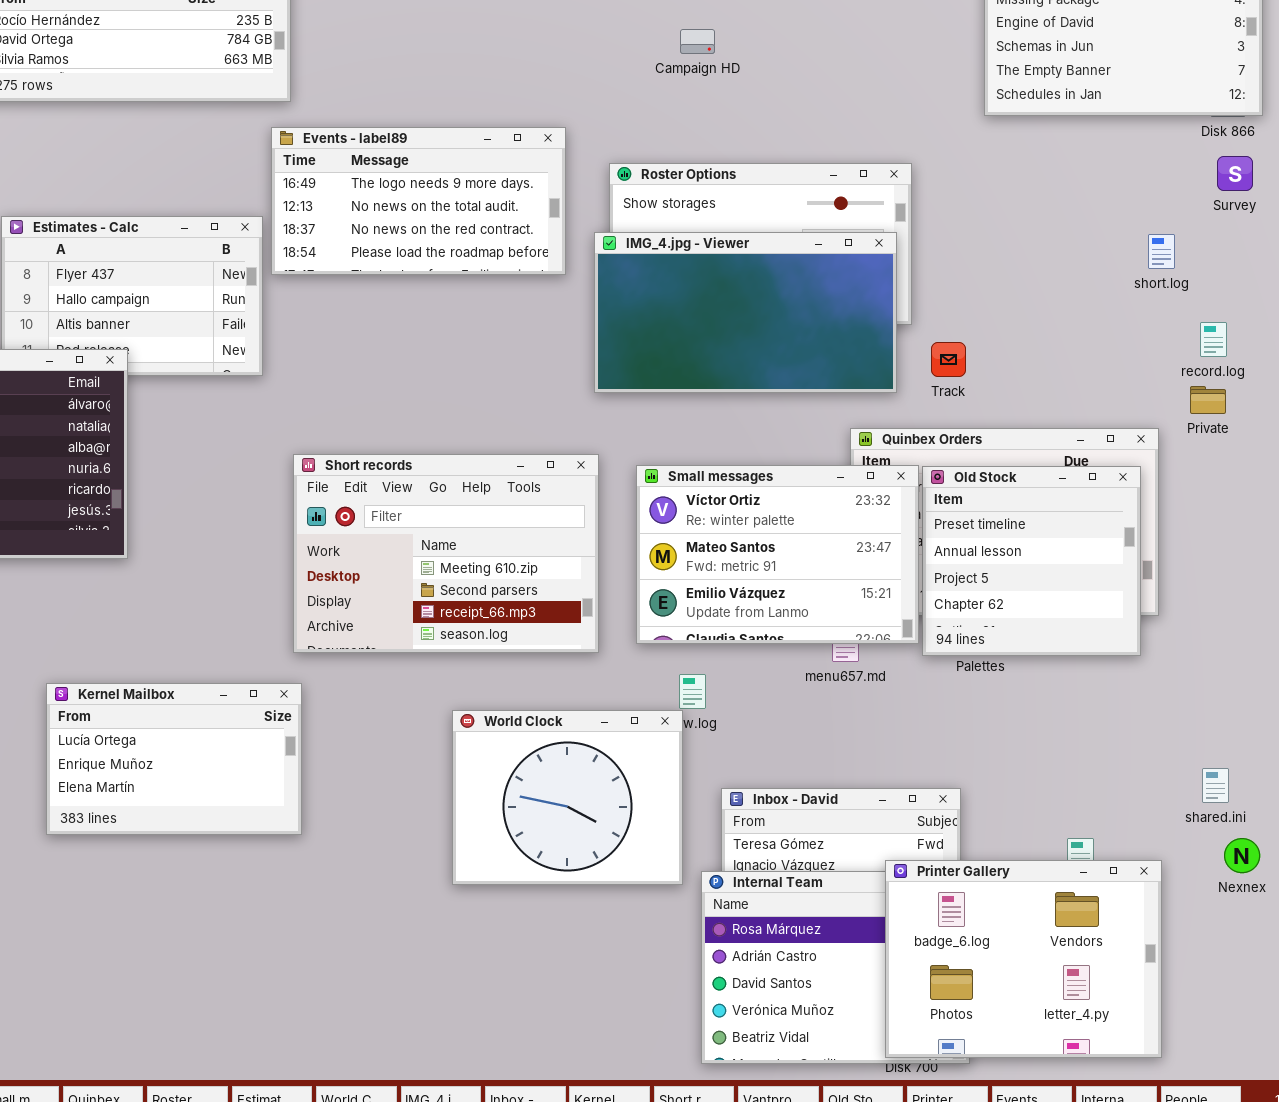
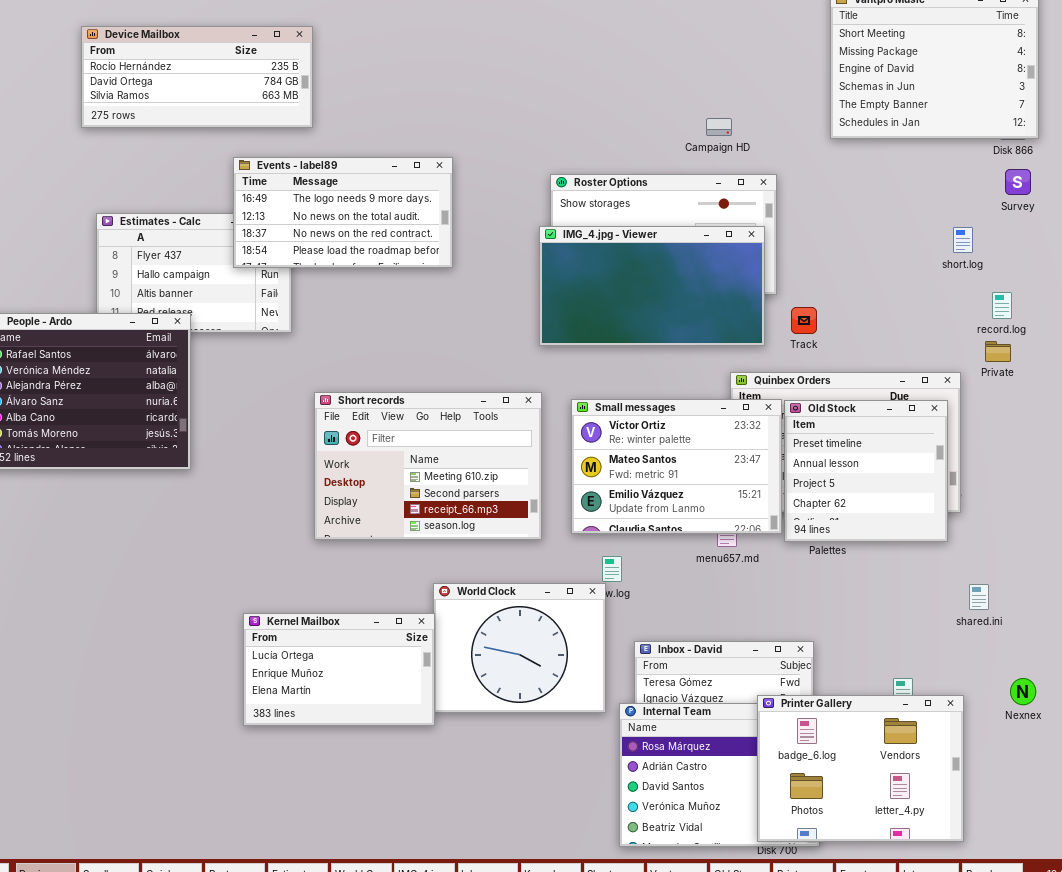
Campaign HD: [680,29,715,54] -> [706,118,732,136], moved
Events - label89: [271,127,566,275] -> [233,157,453,268], moved
Kernel Mailbox: [46,683,302,835] -> [243,613,435,726], moved
shared.ini: [1202,768,1229,803] -> [969,584,989,610], moved

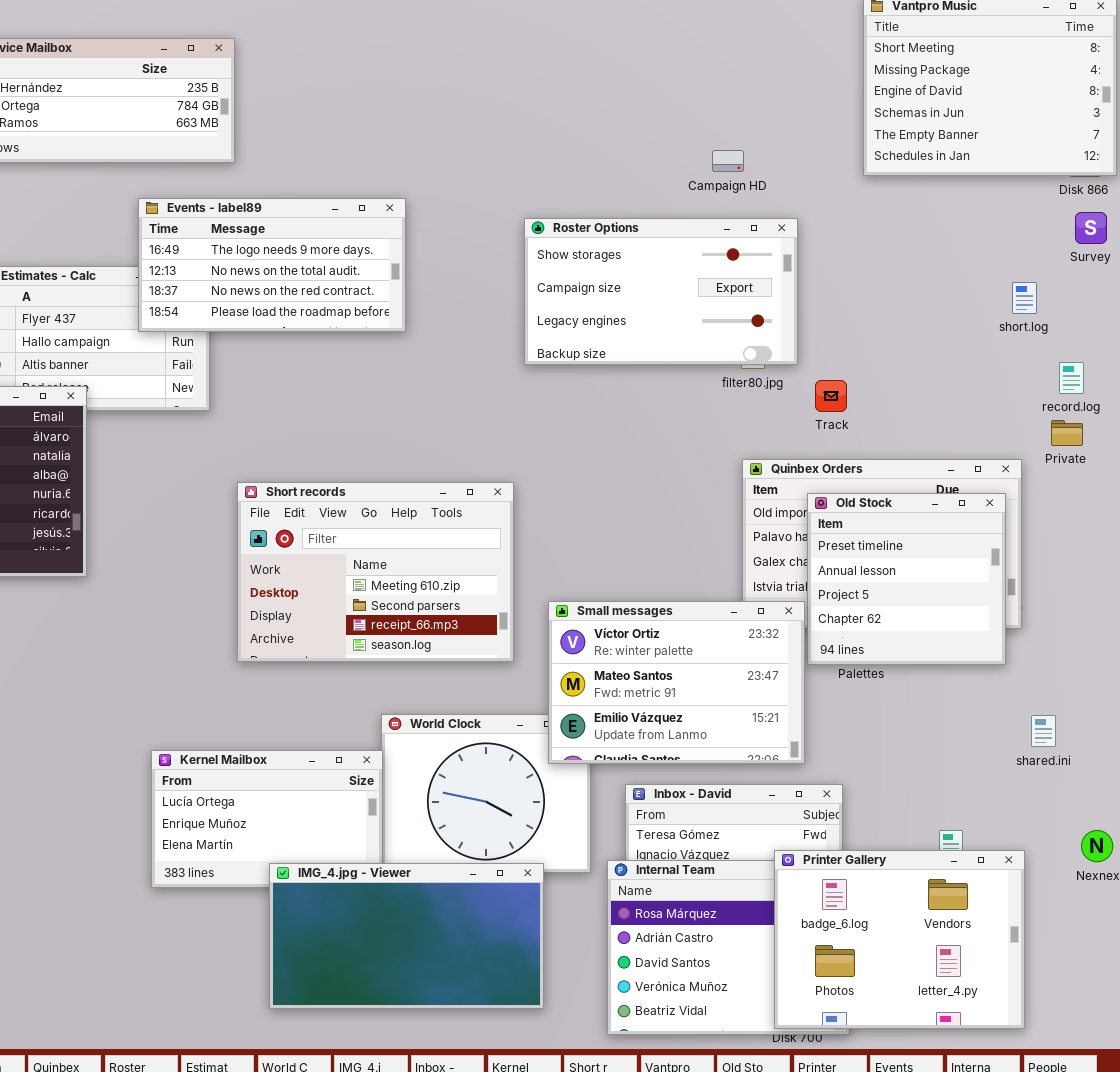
IMG_4.jpg - Viewer: [539,226,765,346] -> [269,863,544,1009], moved
Small messages: [571,399,782,534] -> [548,601,805,764], moved

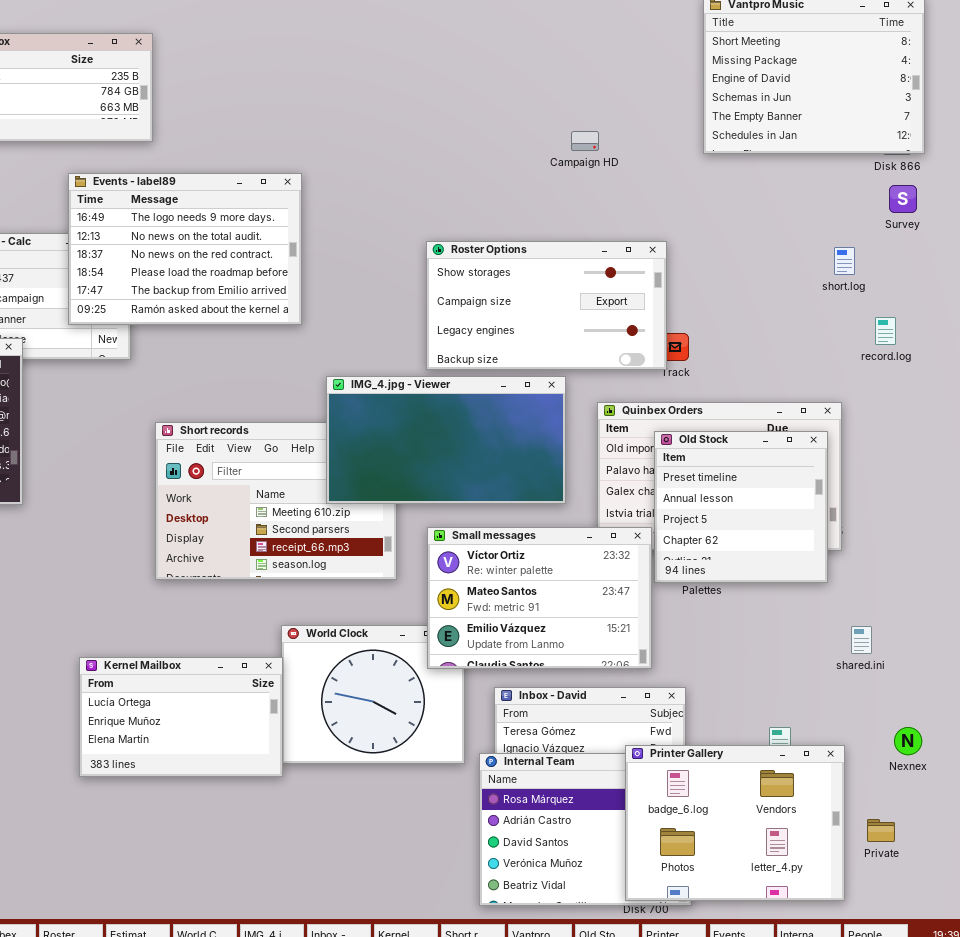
Events - label89: [138,198,406,332] -> [68,173,302,325], resized
Roster Options: [524,218,798,365] -> [426,241,667,370], moved
Private: [1051,420,1083,446] -> [867,819,895,842], moved
IMG_4.jpg - Viewer: [269,863,544,1009] -> [326,376,566,504], moved

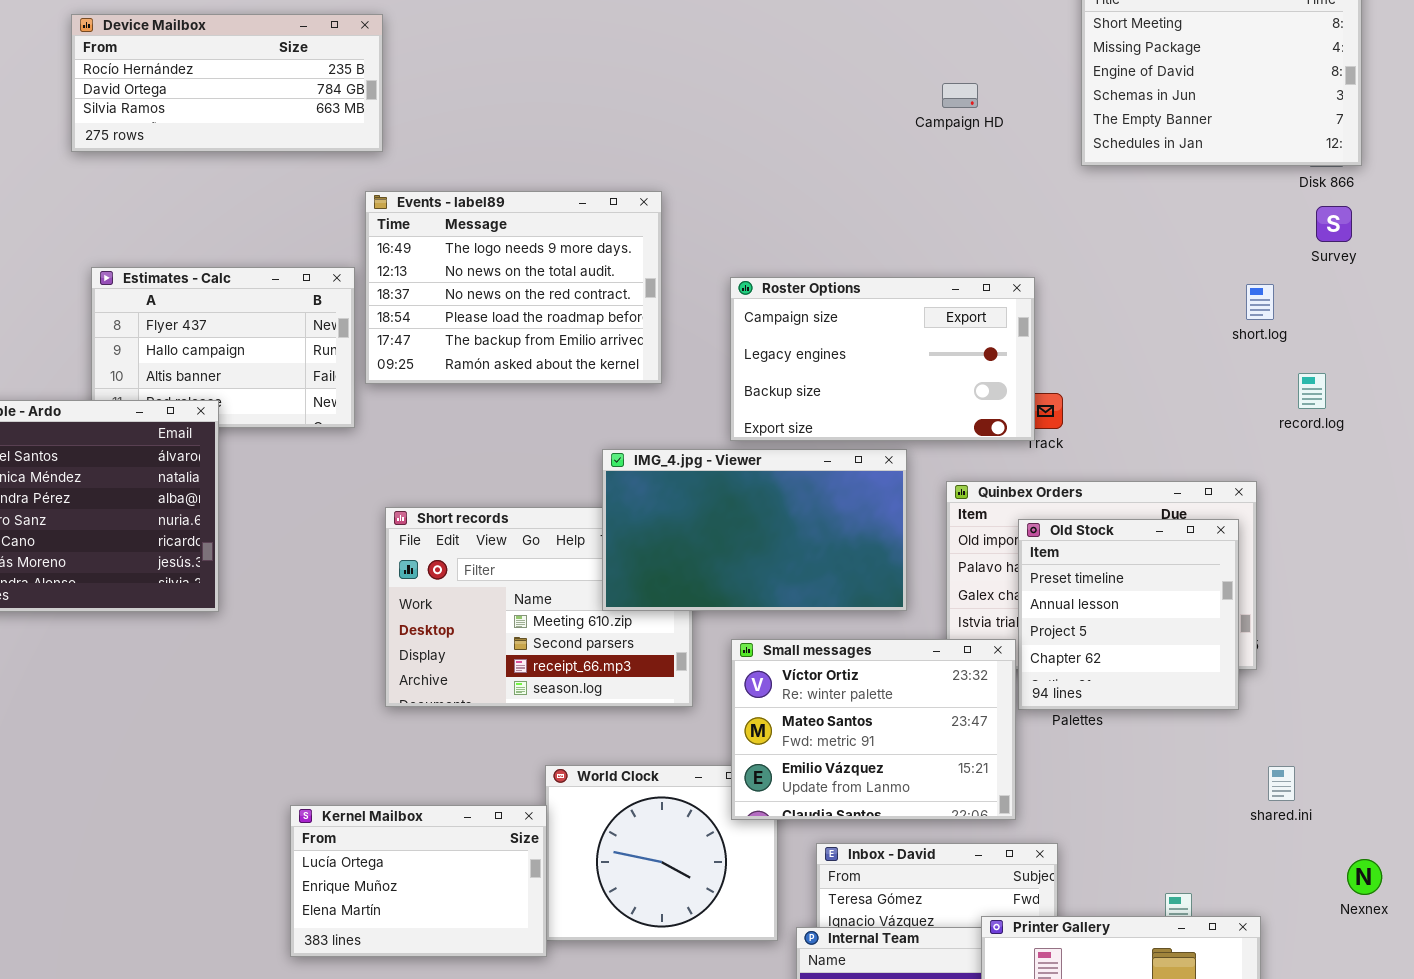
Campaign HD: [571,131,599,151] -> [942,83,978,108], moved
Events - label89: [68,173,302,325] -> [365,191,662,384], moved
Roster Options: [426,241,667,370] -> [730,277,1035,441], scrolled down 1 row
Nexnex: [894,727,922,755] -> [1347,859,1382,895], moved

